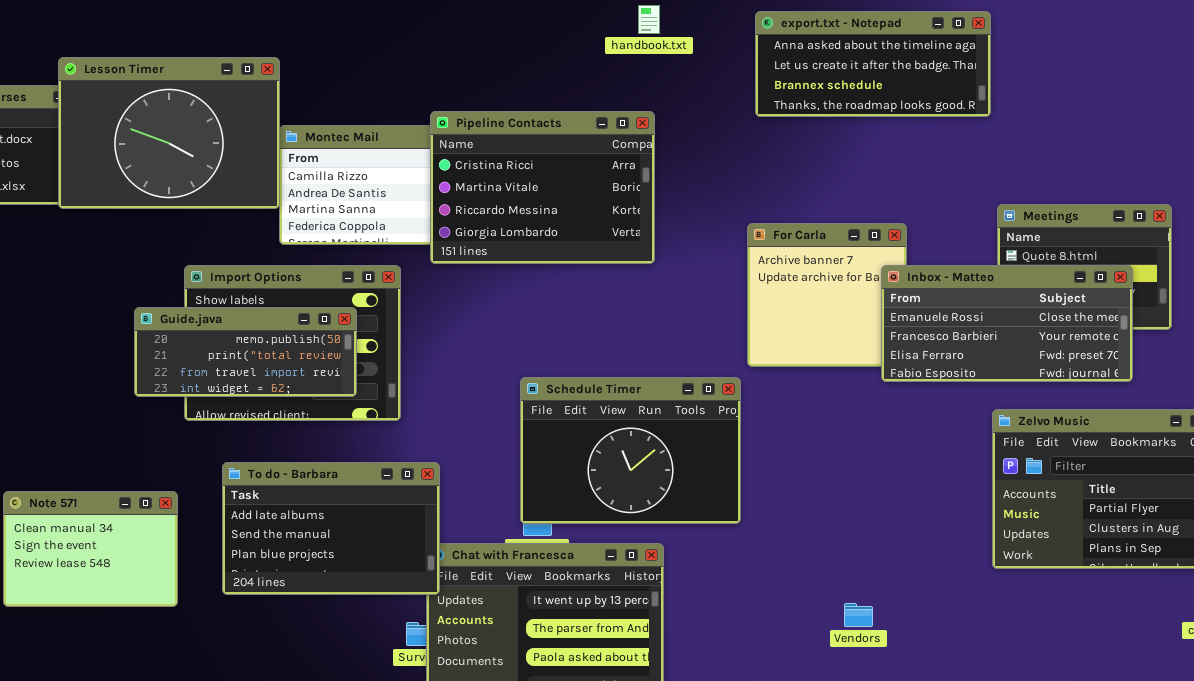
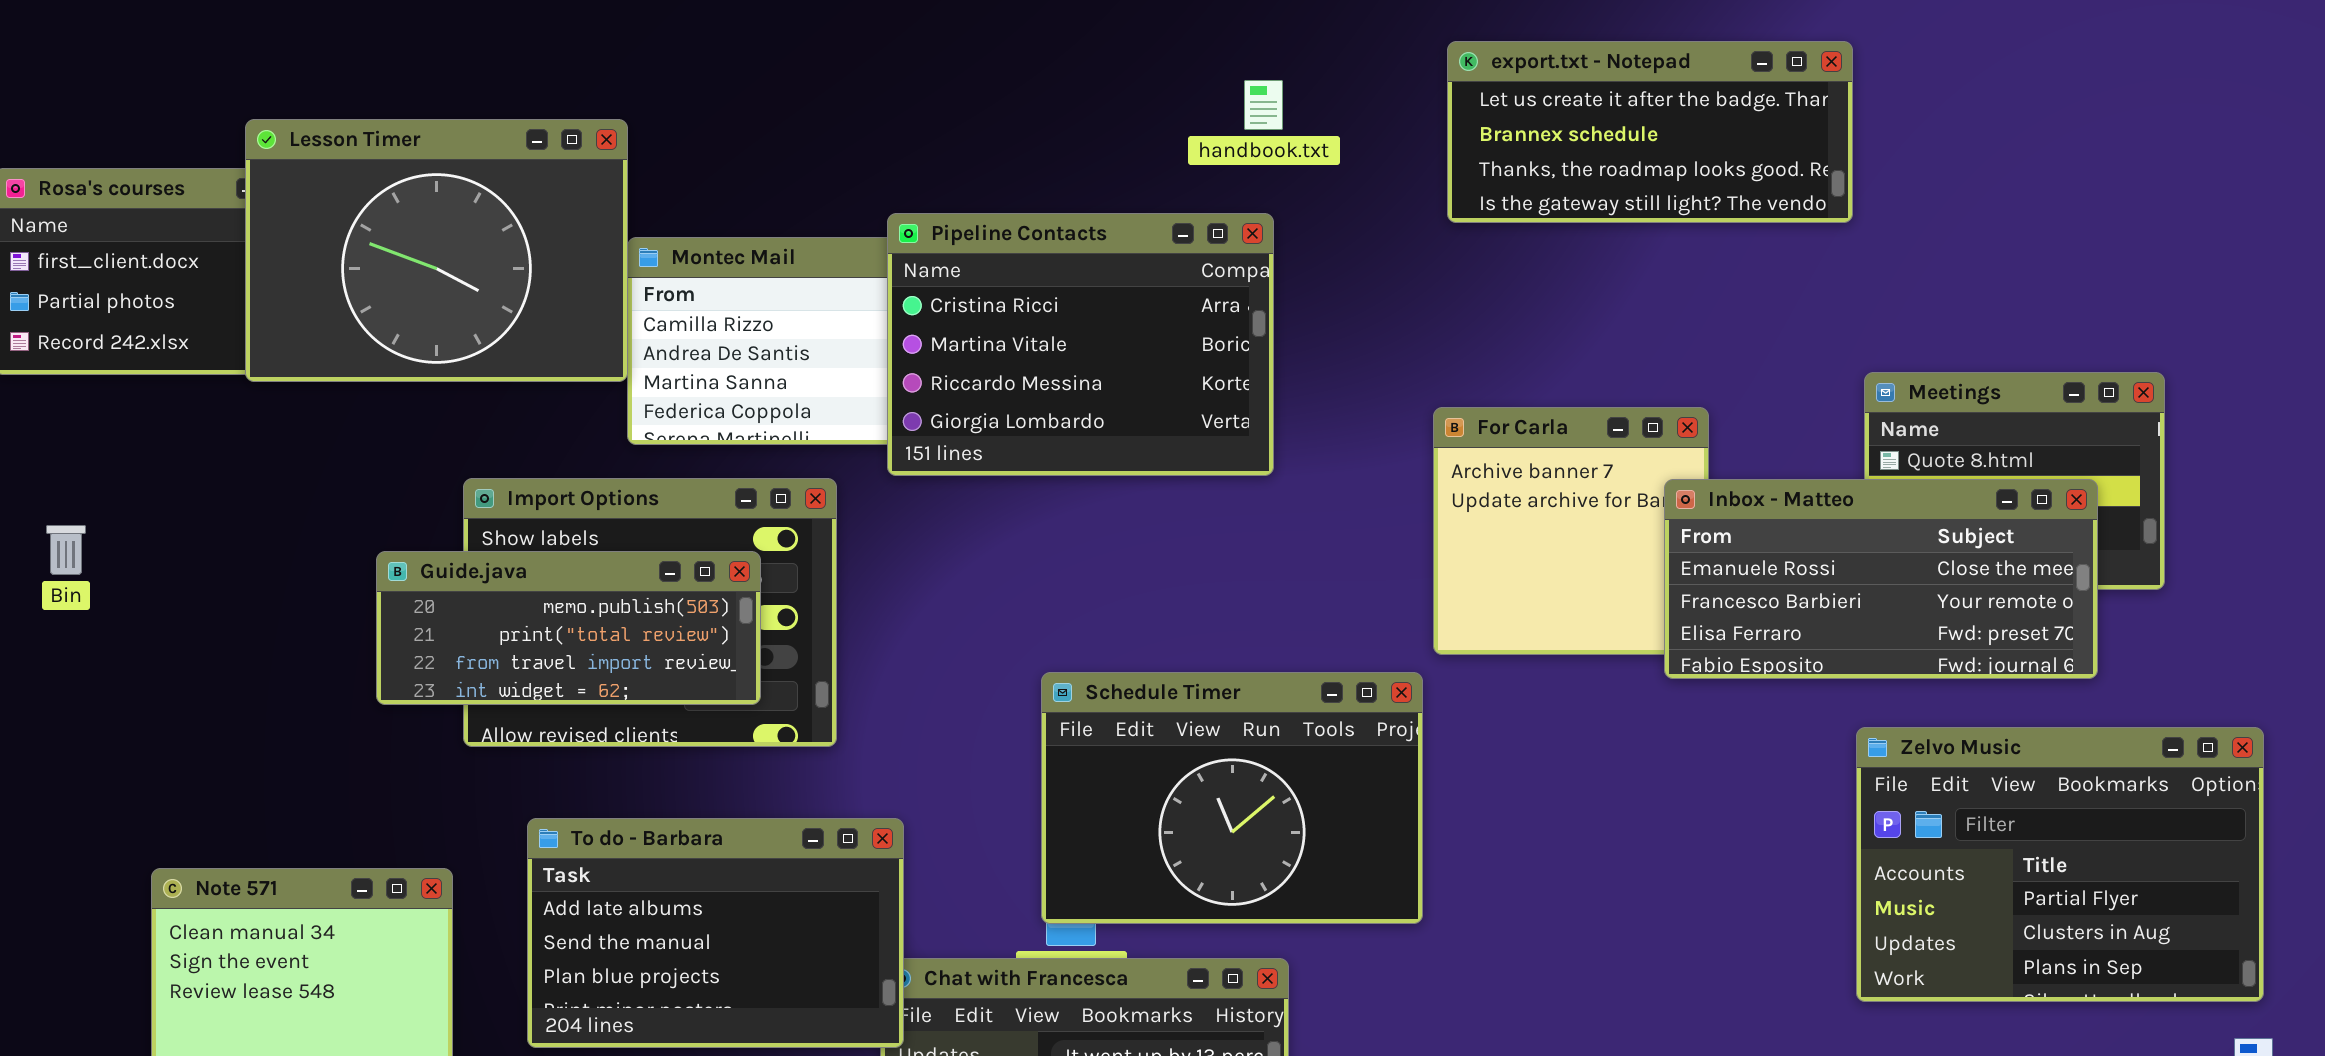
handbook.txt: [638,5,660,34] -> [1244,80,1283,130], moved
export.txt - Notepad: [755,11,991,117] -> [1447,41,1853,223], scrolled down 1 row

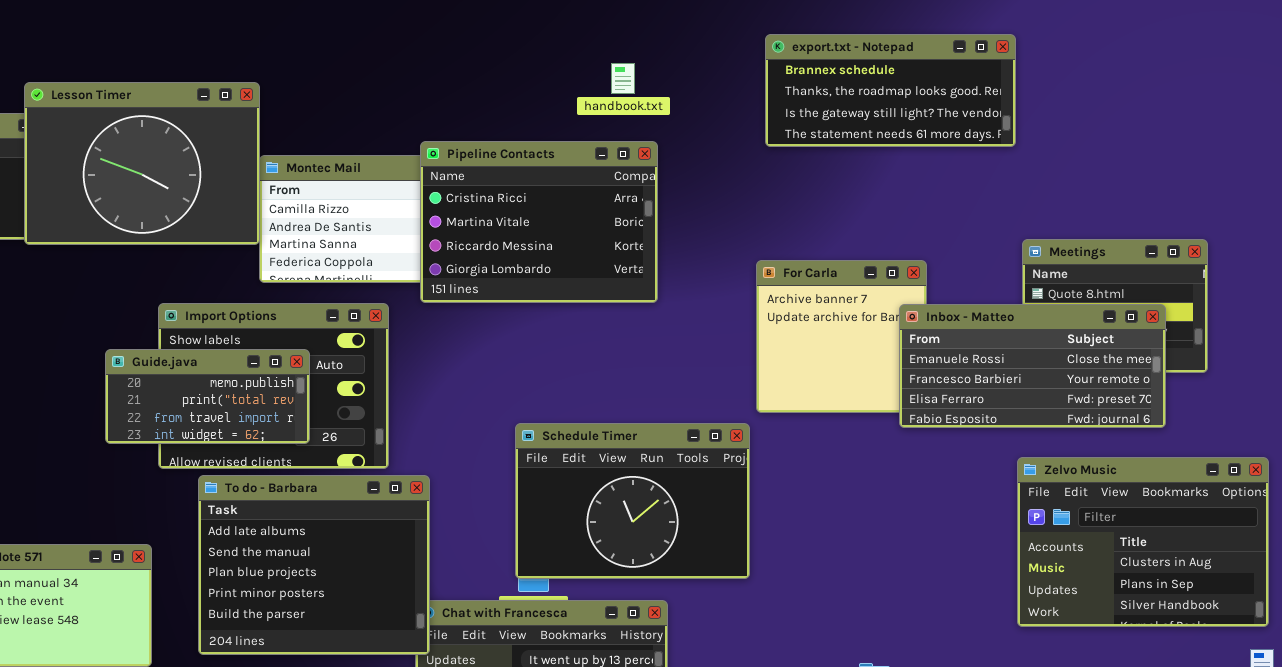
export.txt - Notepad: [1447,41,1853,223] -> [765,34,1016,147], scrolled down 1 row
handbook.txt: [1244,80,1283,130] -> [611,63,635,94], moved
Guide.java: [376,551,761,705] -> [105,349,310,444], resized
Zelvo Music: [1856,727,2264,1002] -> [1017,457,1269,627], scrolled down 1 row
To do - Barbara: [527,818,904,1048] -> [198,475,430,655], resized

